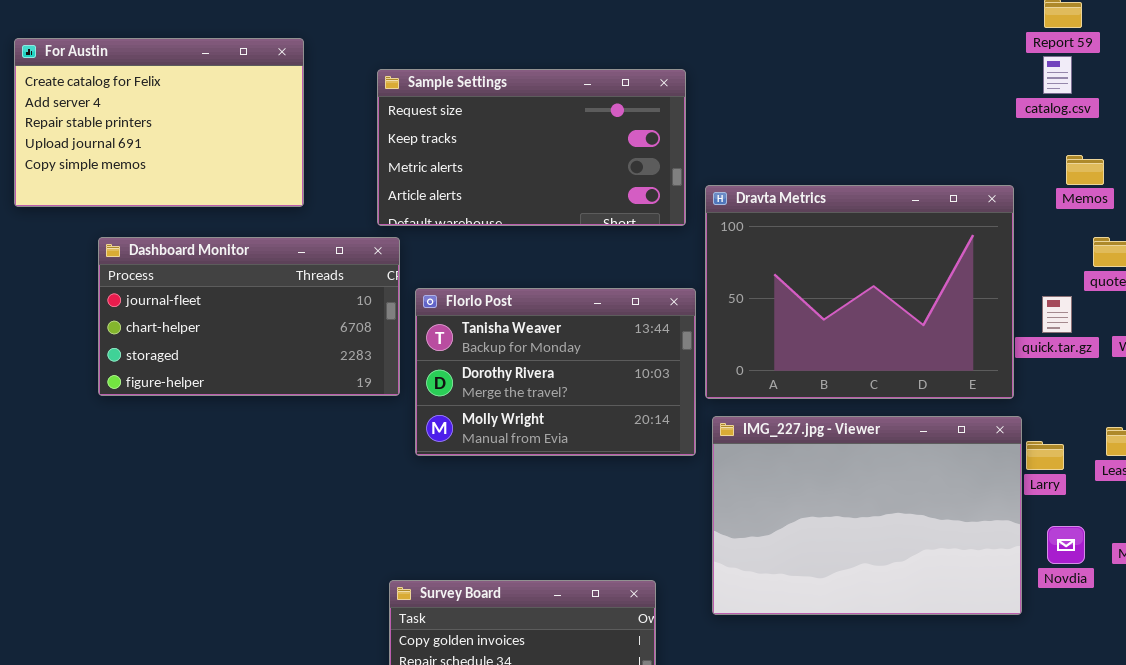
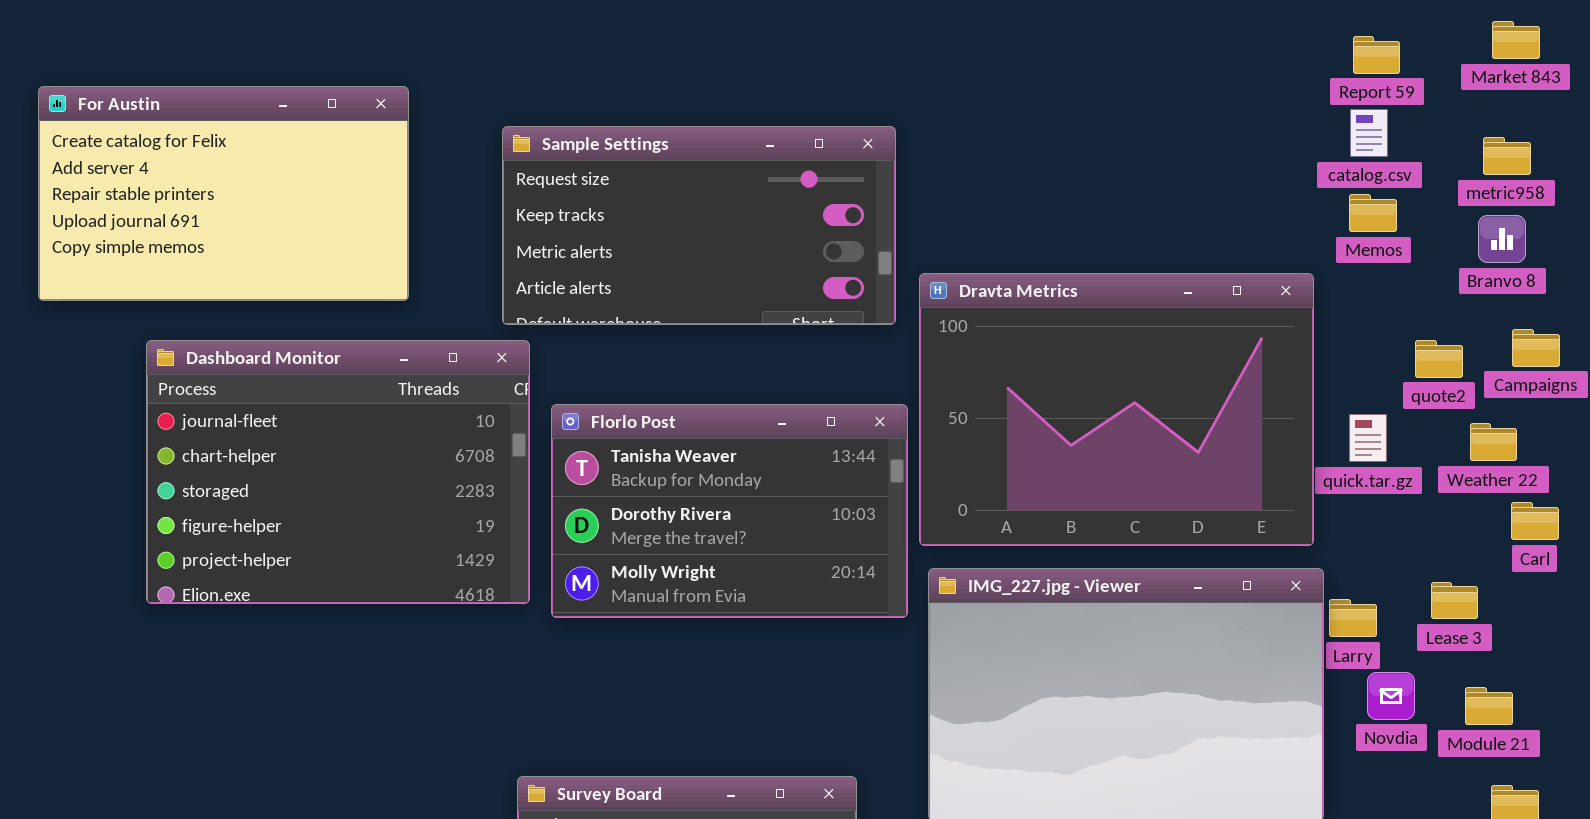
Memos: [1066,155,1104,185] -> [1349,194,1397,232], moved
Dashboard Monitor: [98,237,400,396] -> [146,340,530,604], resized
Novdia: [1047,526,1085,564] -> [1367,672,1415,720], moved

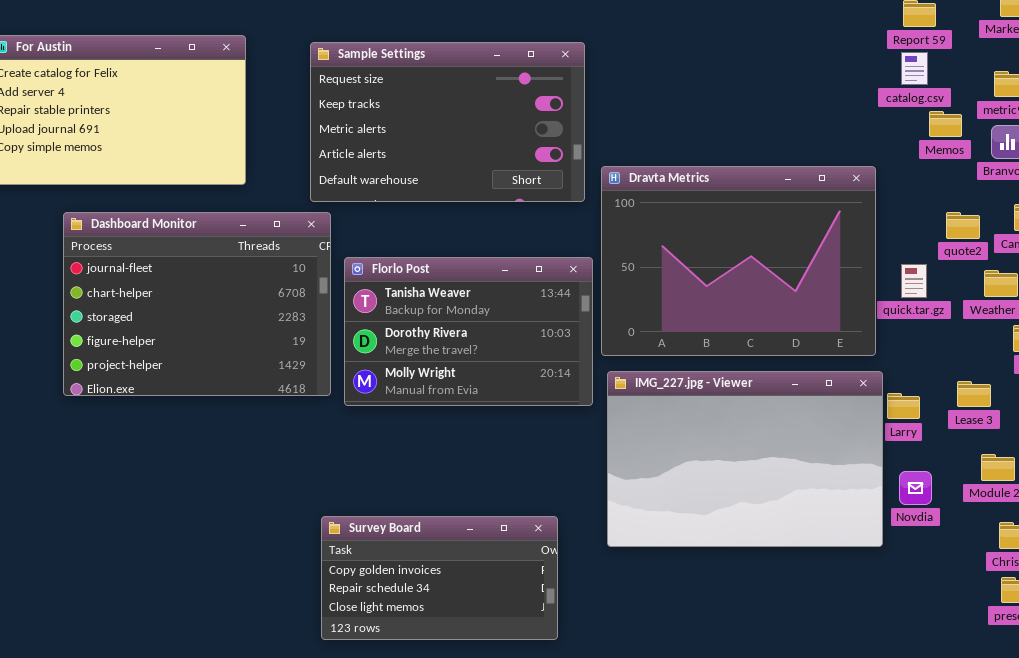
Sample Settings: [502,126,896,325] -> [310,42,585,202], resized
Memos: [1349,194,1397,232] -> [929,111,962,137], moved
Novdia: [1367,672,1415,720] -> [899,471,932,505], moved

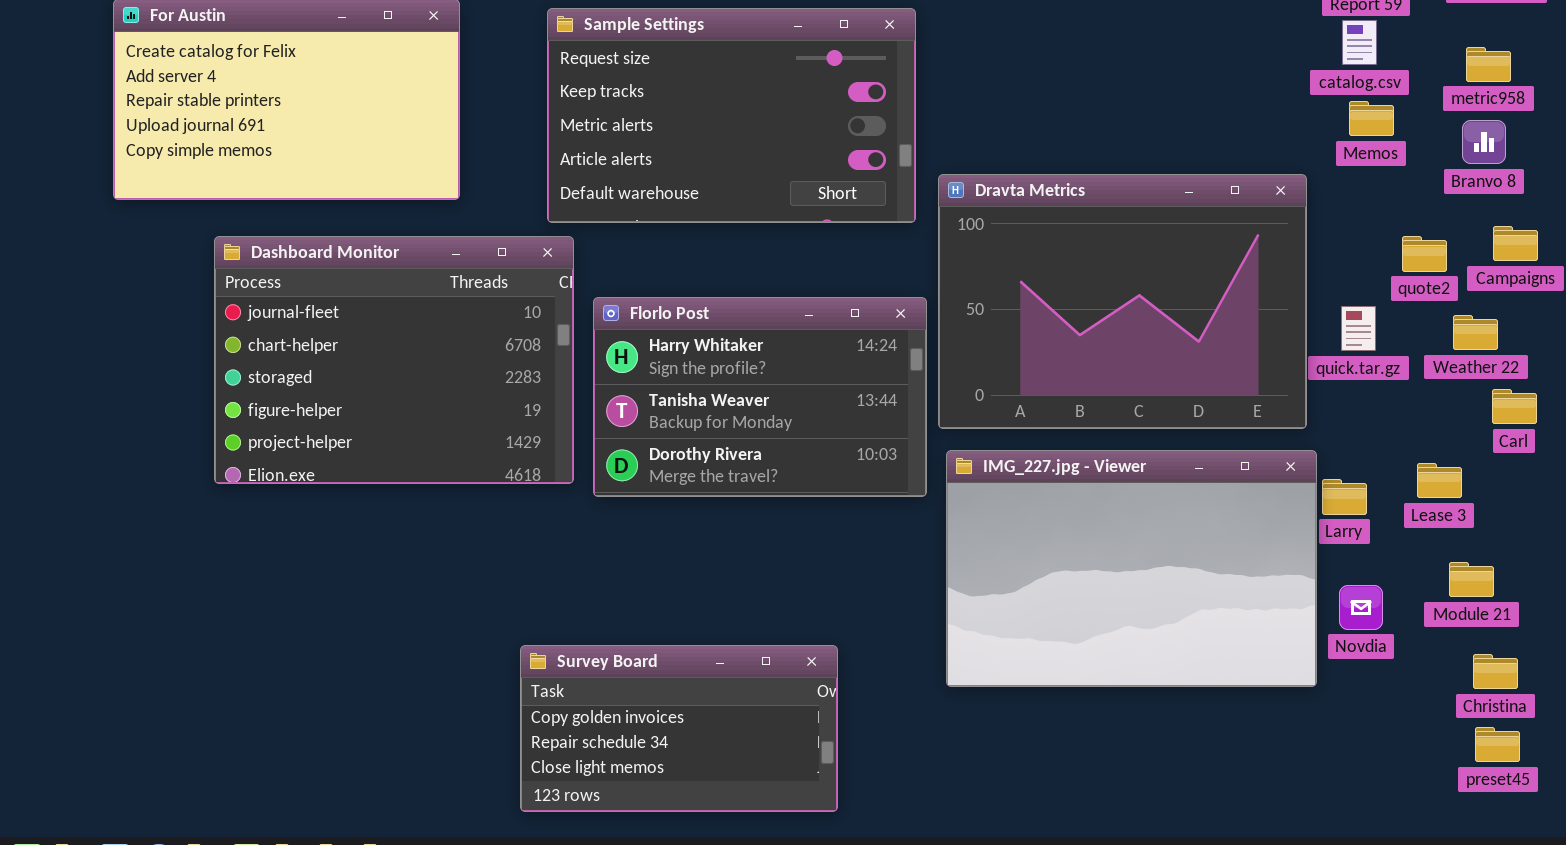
Memos: [929,111,962,137] -> [1349,101,1394,136], moved
Florlo Post: [344,257,593,406] -> [593,297,927,497], scrolled up 1 row
Survey Board: [321,516,558,640] -> [520,645,838,812], moved

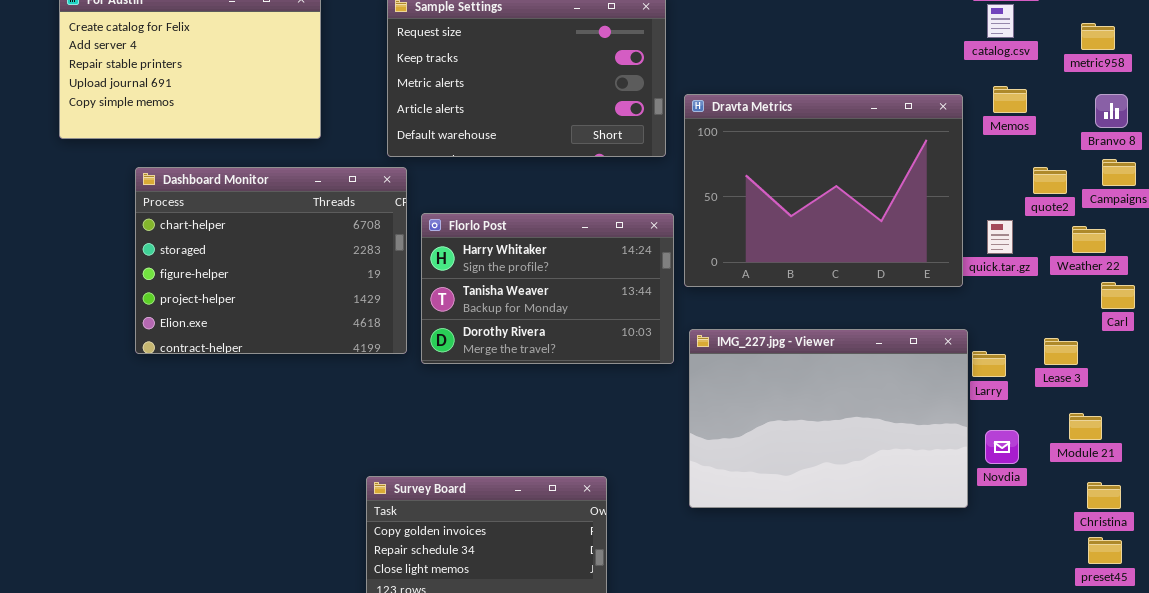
Memos: [1349,101,1394,136] -> [993,86,1027,113], moved
Branvo 8: [1462,120,1506,164] -> [1095,94,1128,128], moved
Dravta Metrics: [938,174,1307,429] -> [684,94,963,287], moved
Dashboard Monitor: [214,236,574,484] -> [135,167,407,354], scrolled down 1 row

